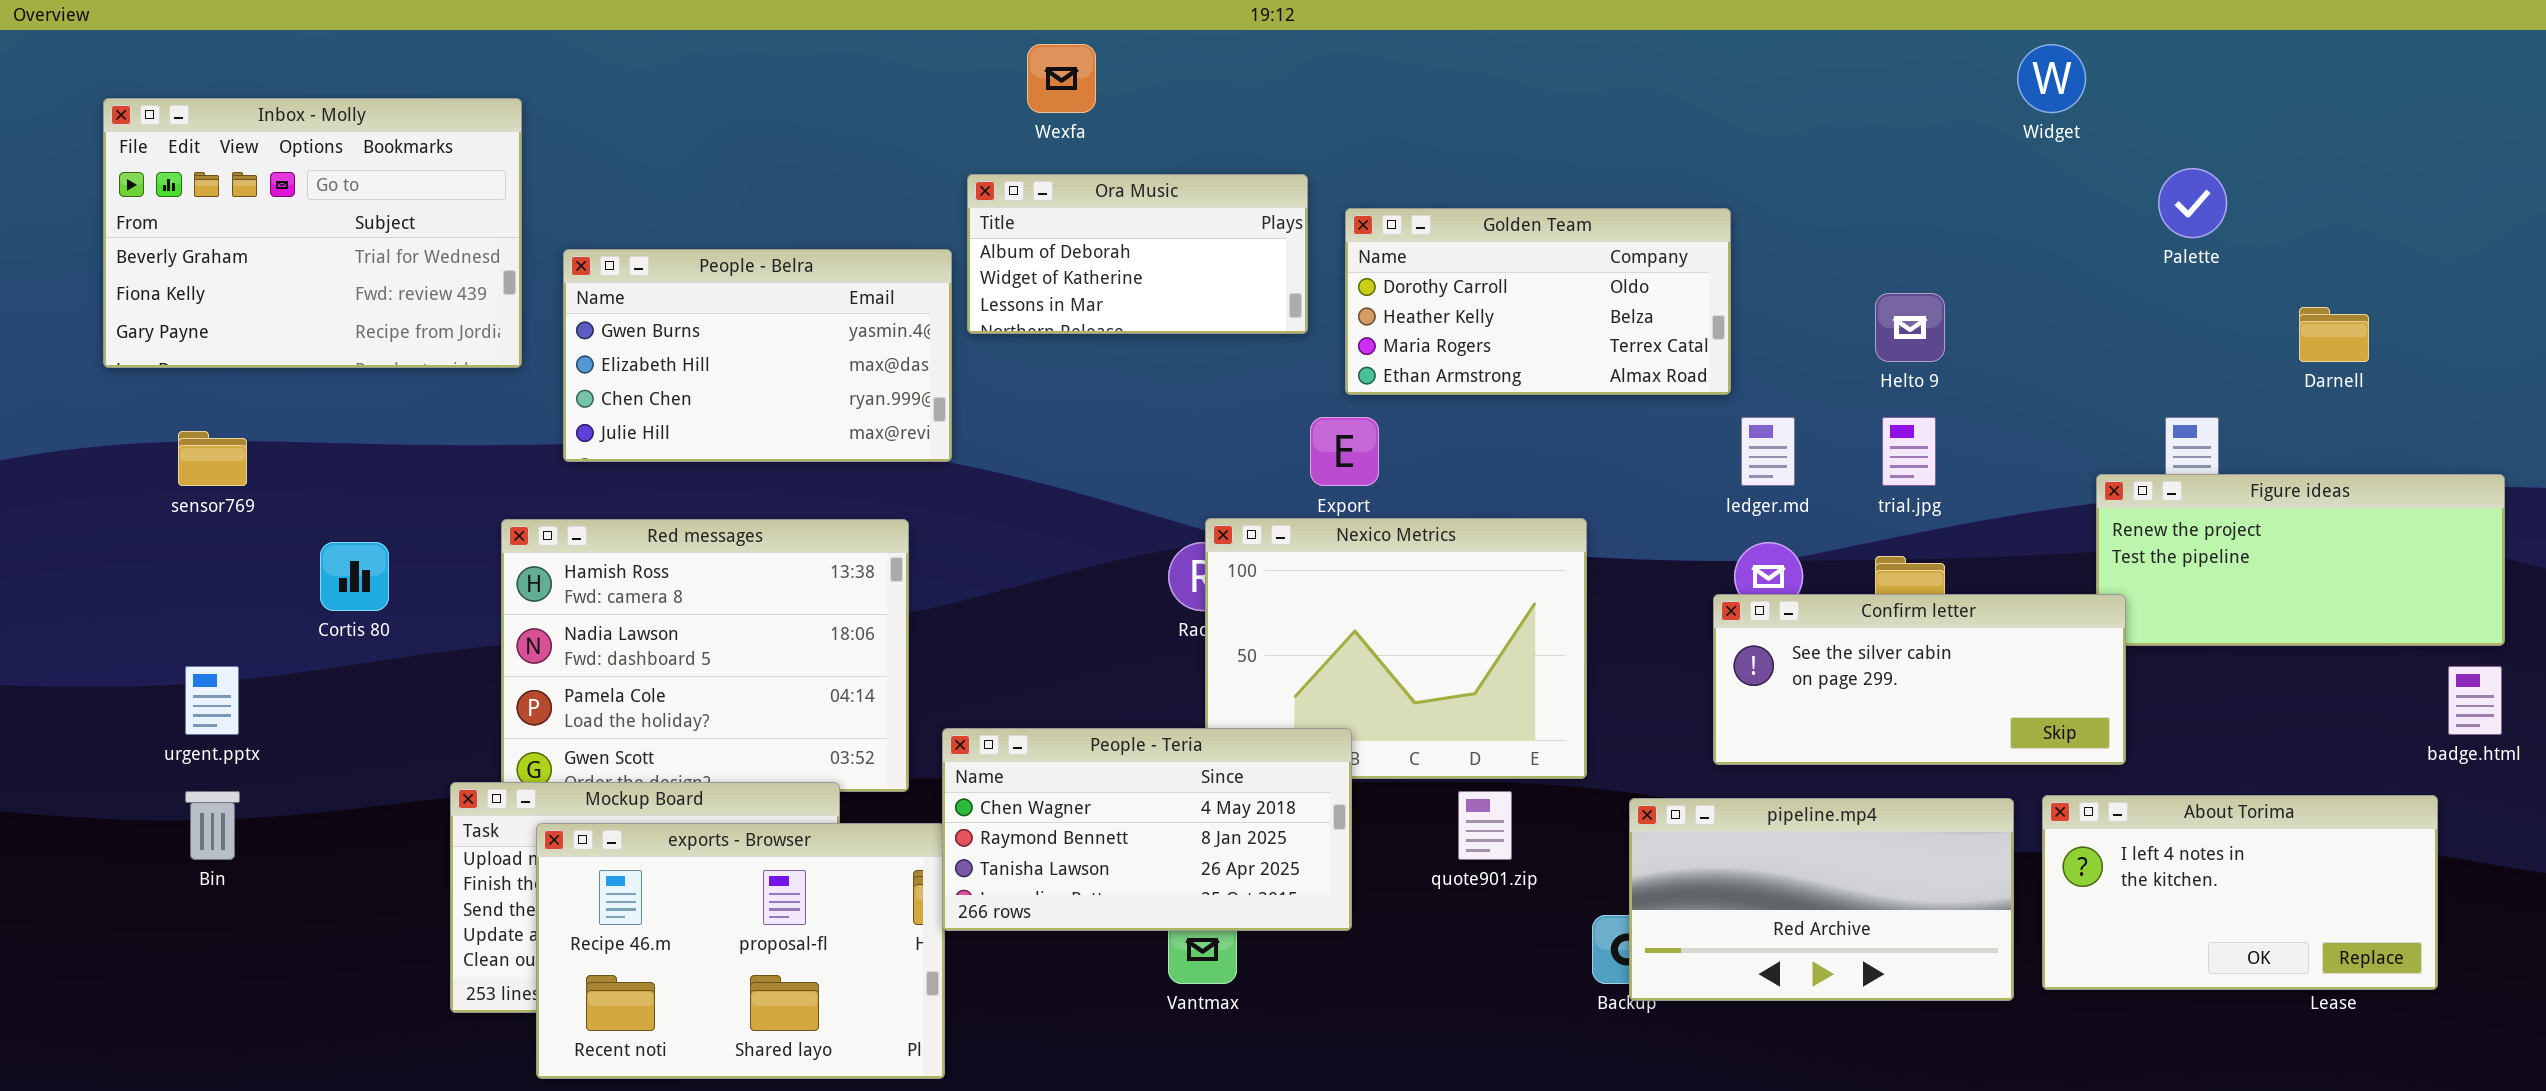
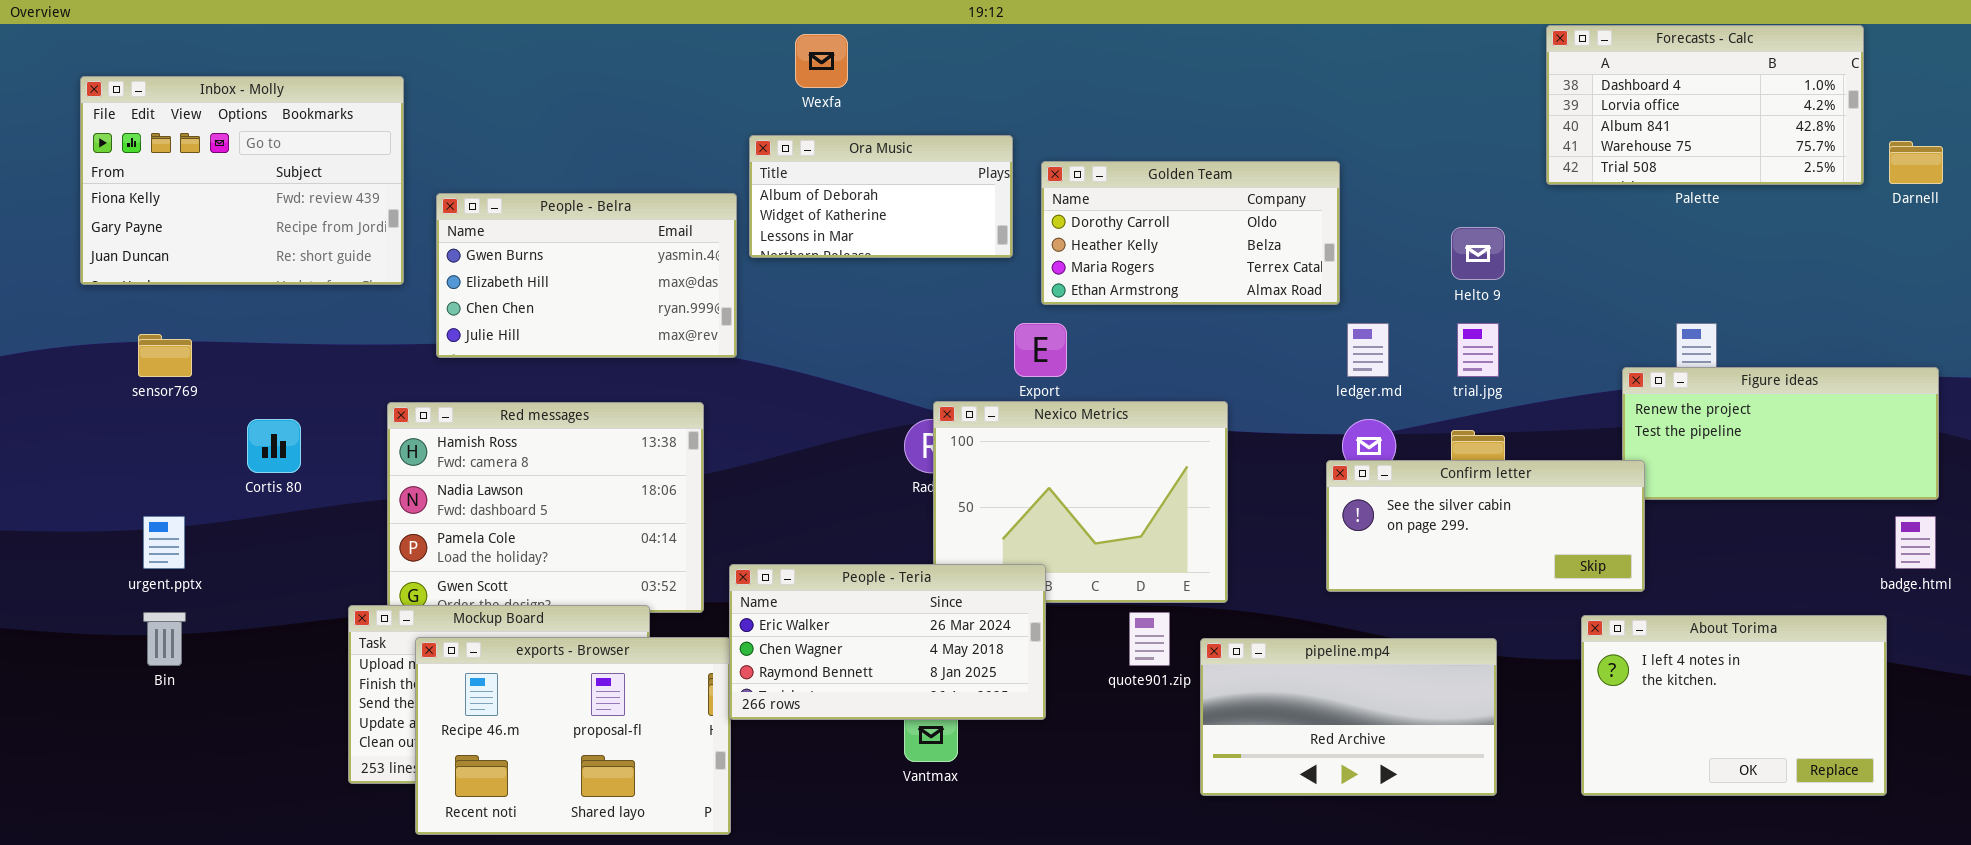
Forecasts - Calc: none -> [1546,25,1864,185], opened
Inbox - Molly: [103,98,522,368] -> [80,76,404,285], scrolled down 1 row
Darnell: [2299,307,2369,362] -> [1889,141,1943,184], moved
People - Teria: [942,728,1352,931] -> [729,564,1046,720], scrolled up 1 row
About Torima: [2042,795,2438,990] -> [1581,615,1887,796], resized
pipeline.mp4: [1629,798,2014,1001] -> [1200,638,1497,796], moved

